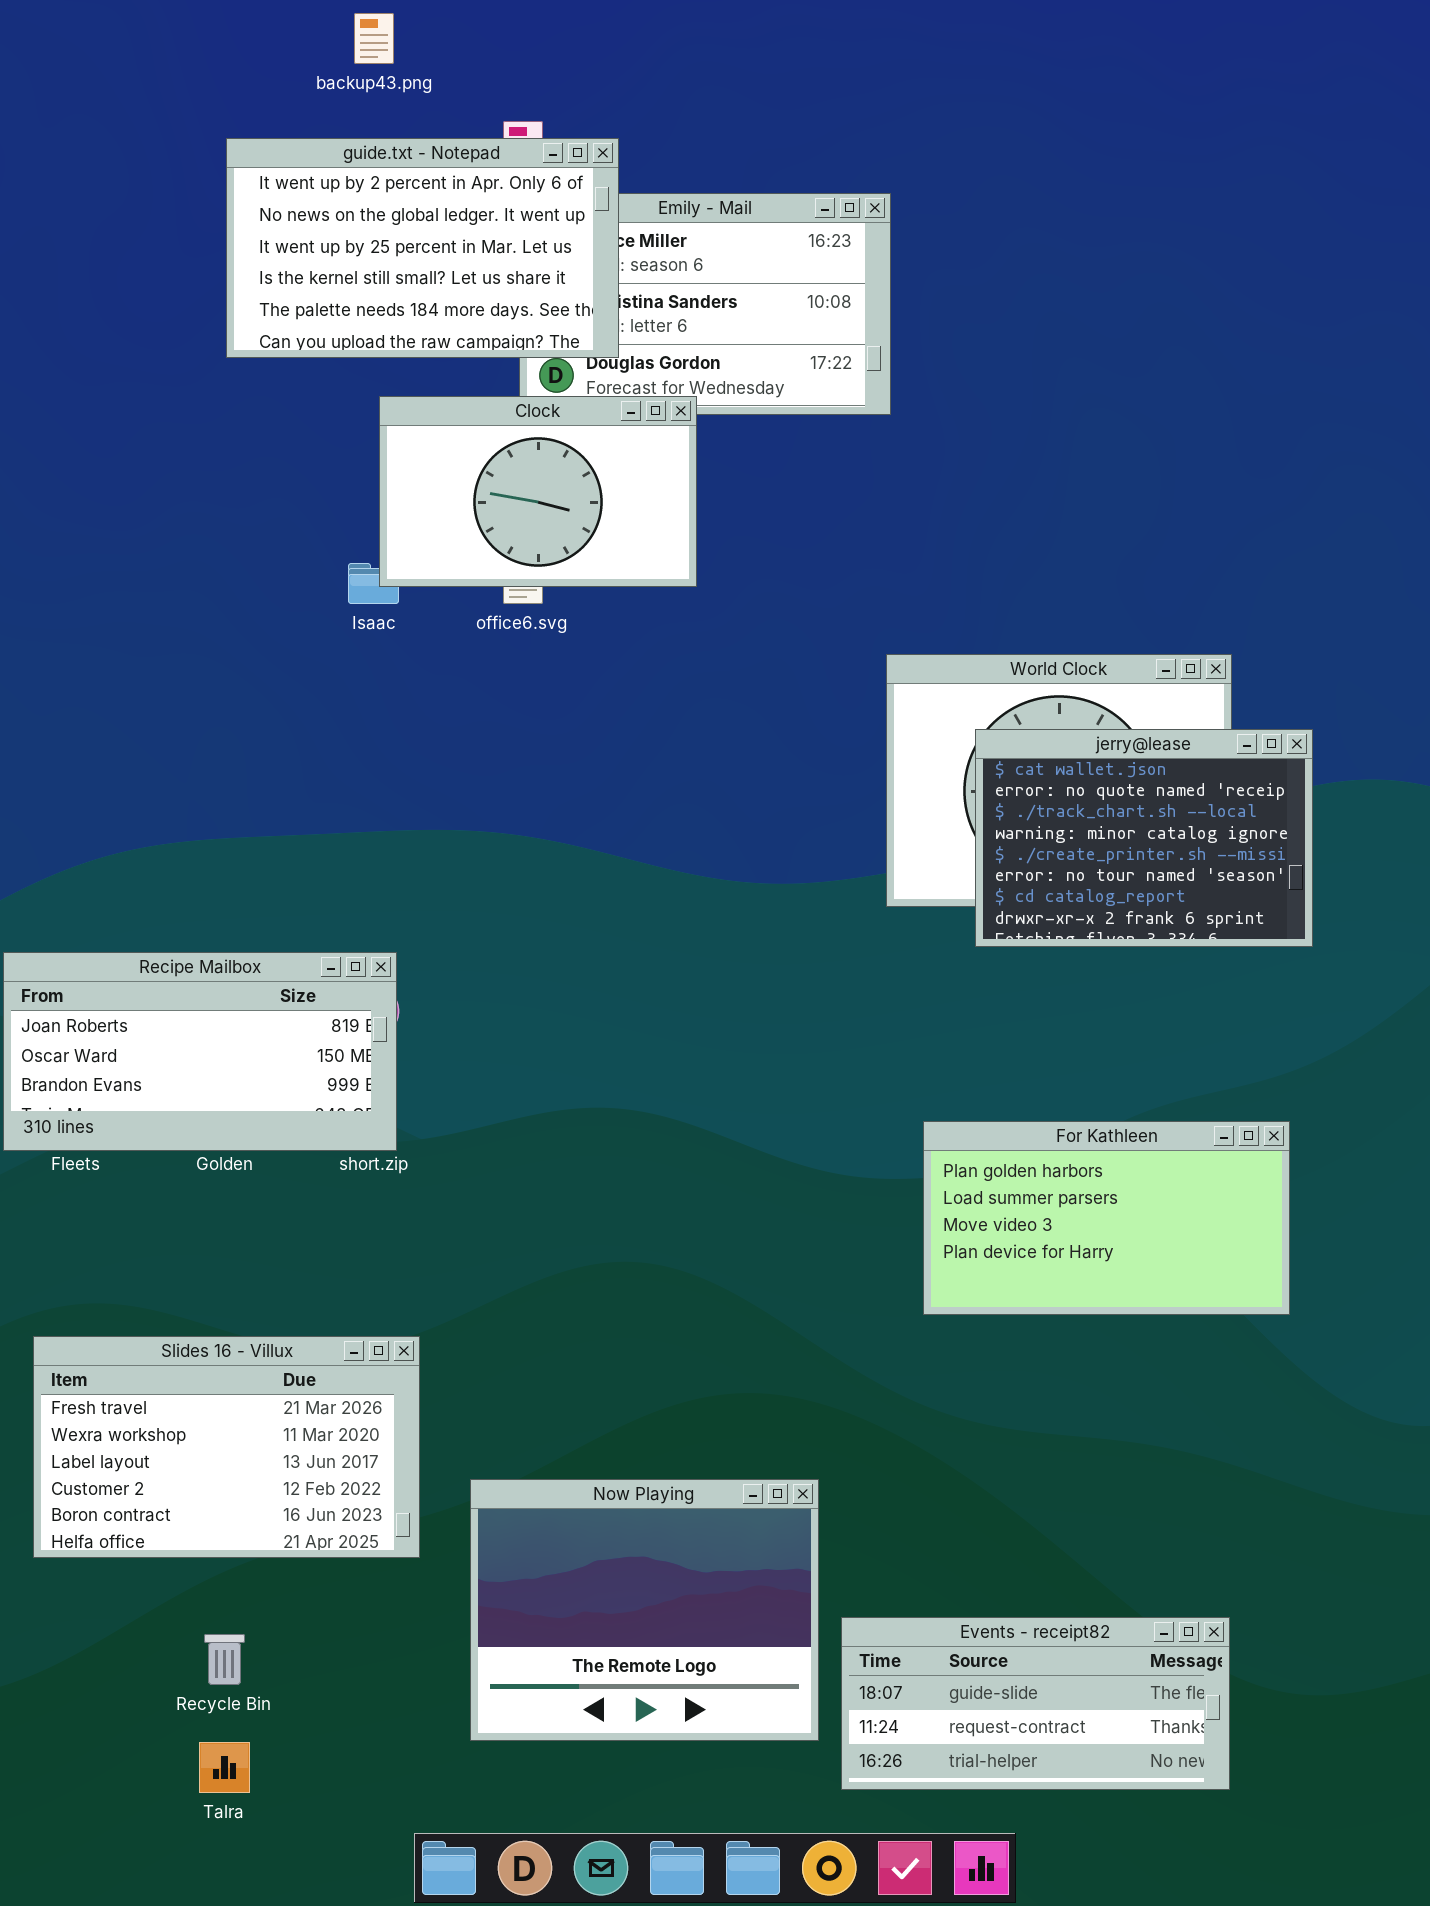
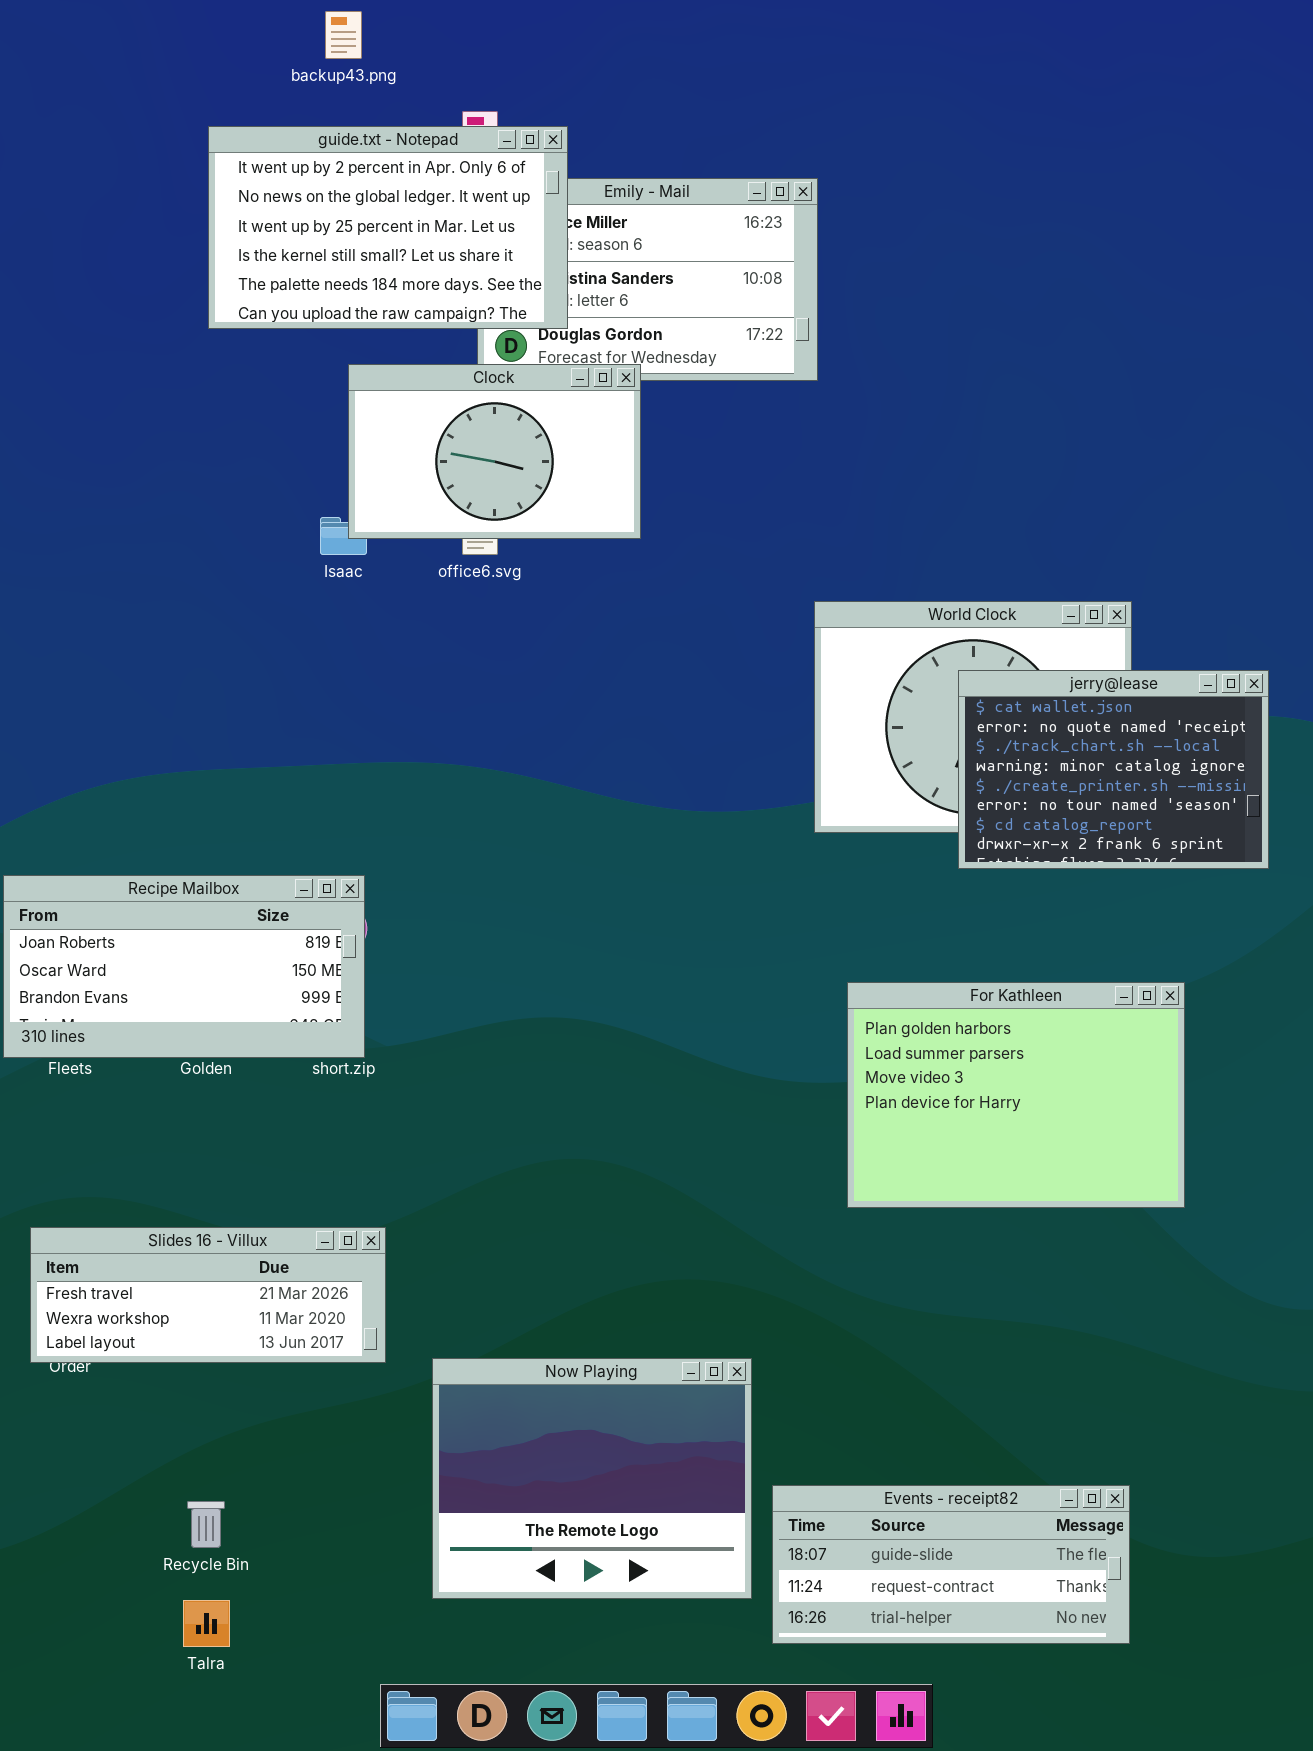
jerry@lease: [975,729,1313,947] -> [958,670,1269,869], moved
For Kathleen: [923,1121,1290,1315] -> [847,982,1185,1208], resized
Slides 16 - Villux: [33,1336,420,1558] -> [30,1227,386,1363], resized

